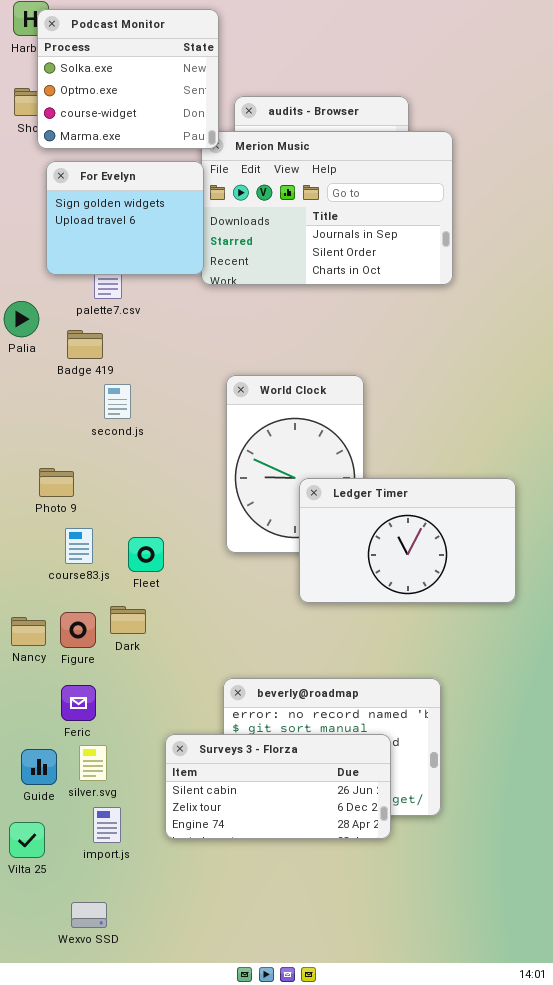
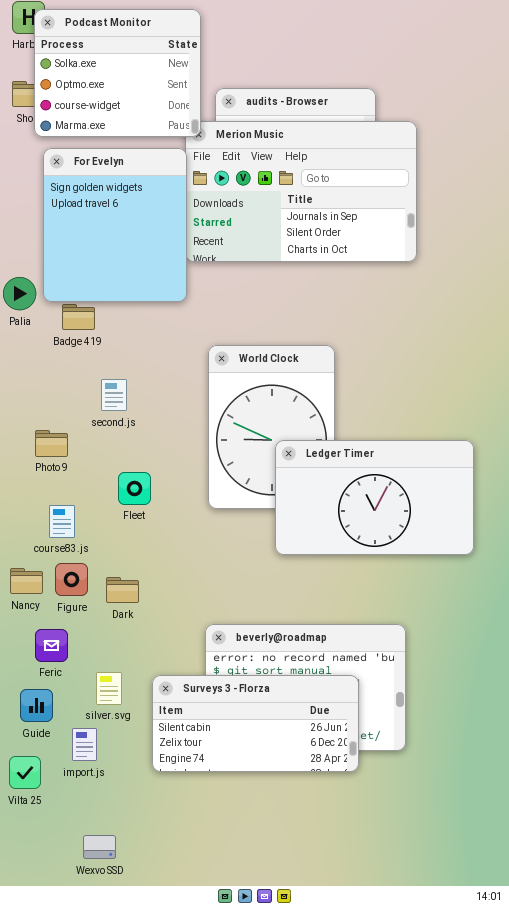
For Evelyn: [46,161,204,275] -> [43,148,187,302], resized
second.js: [104,384,131,419] -> [101,379,127,411], moved
course83.js: [65,528,93,564] -> [49,505,75,538], moved
Fleet: [128,537,164,572] -> [118,472,151,505], moved
Dark: [110,606,146,634] -> [106,577,139,603], moved
Feric: [61,685,96,721] -> [35,629,68,662], moved
silver.svg: [79,745,107,781] -> [96,672,122,705], moved
import.js: [93,807,121,843] -> [72,728,97,761], moved
Wexvo SSD: [71,902,107,928] -> [83,835,116,859], moved

